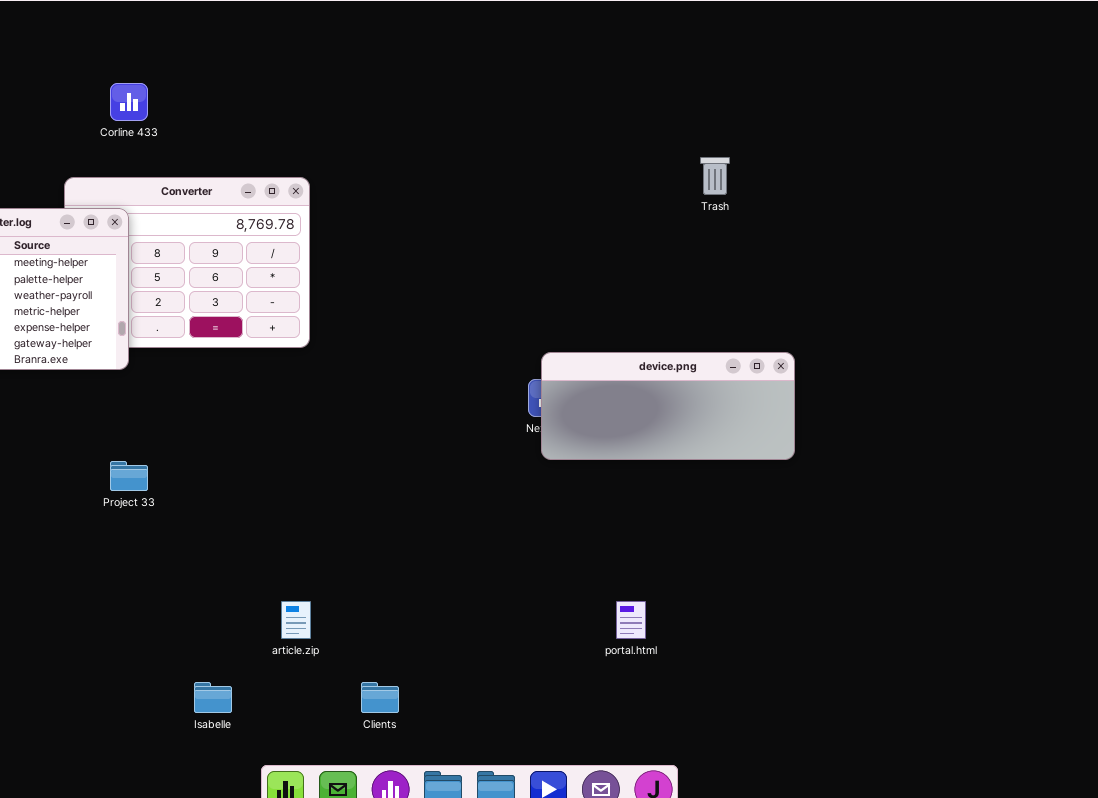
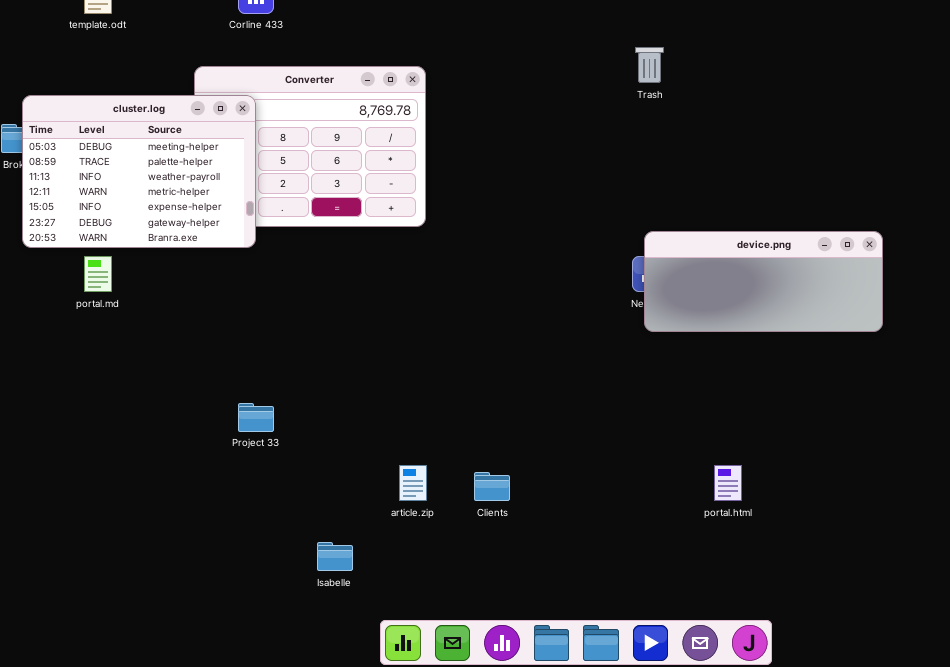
Trash: [700,157,730,195] -> [635,47,664,83], moved
Project 33: [110,461,148,491] -> [238,403,274,432], moved
Clients: [361,682,399,713] -> [474,472,510,501], moved

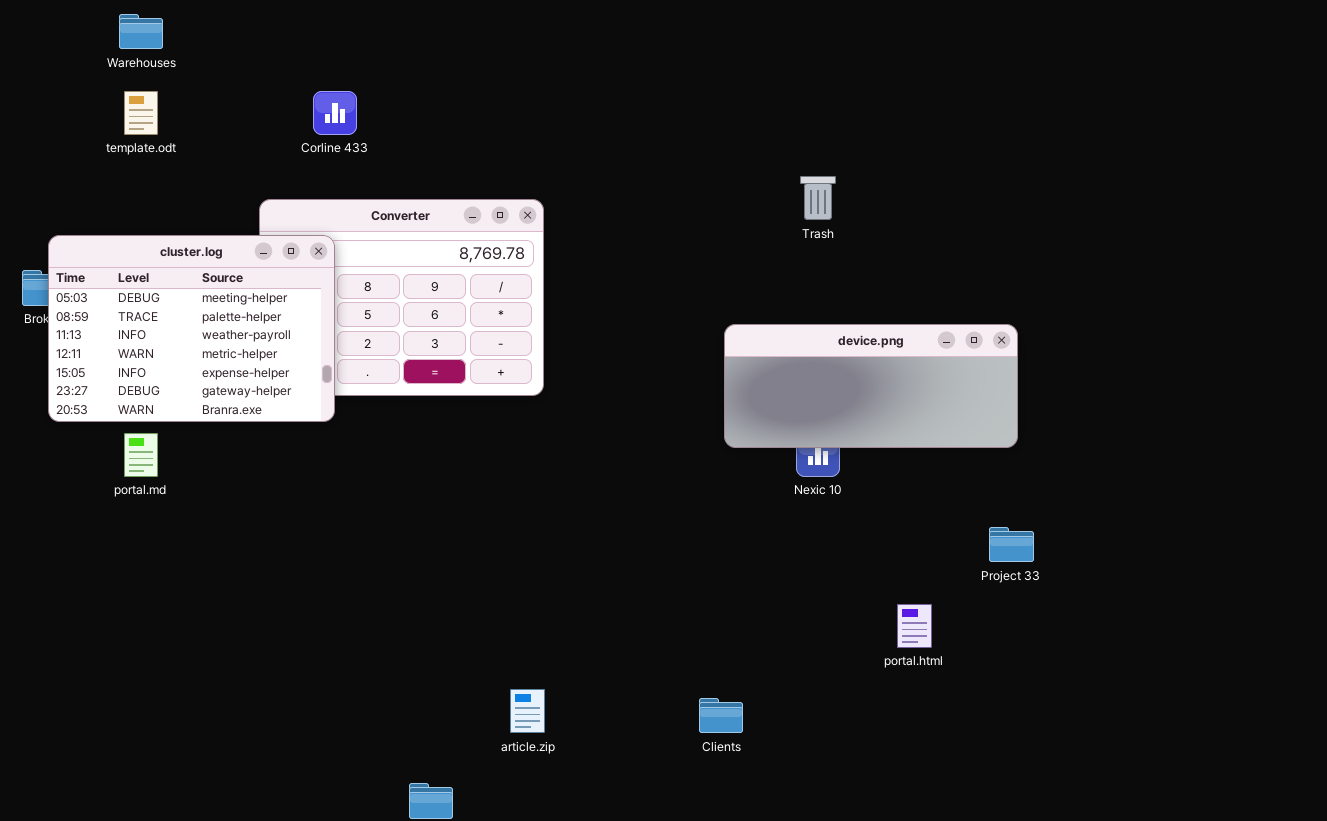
device.png: [644,231,883,332] -> [724,324,1018,448], moved
Project 33: [238,403,274,432] -> [989,527,1034,562], moved
portal.html: [714,465,742,501] -> [897,604,932,648], moved
Clients: [474,472,510,501] -> [699,698,743,733], moved

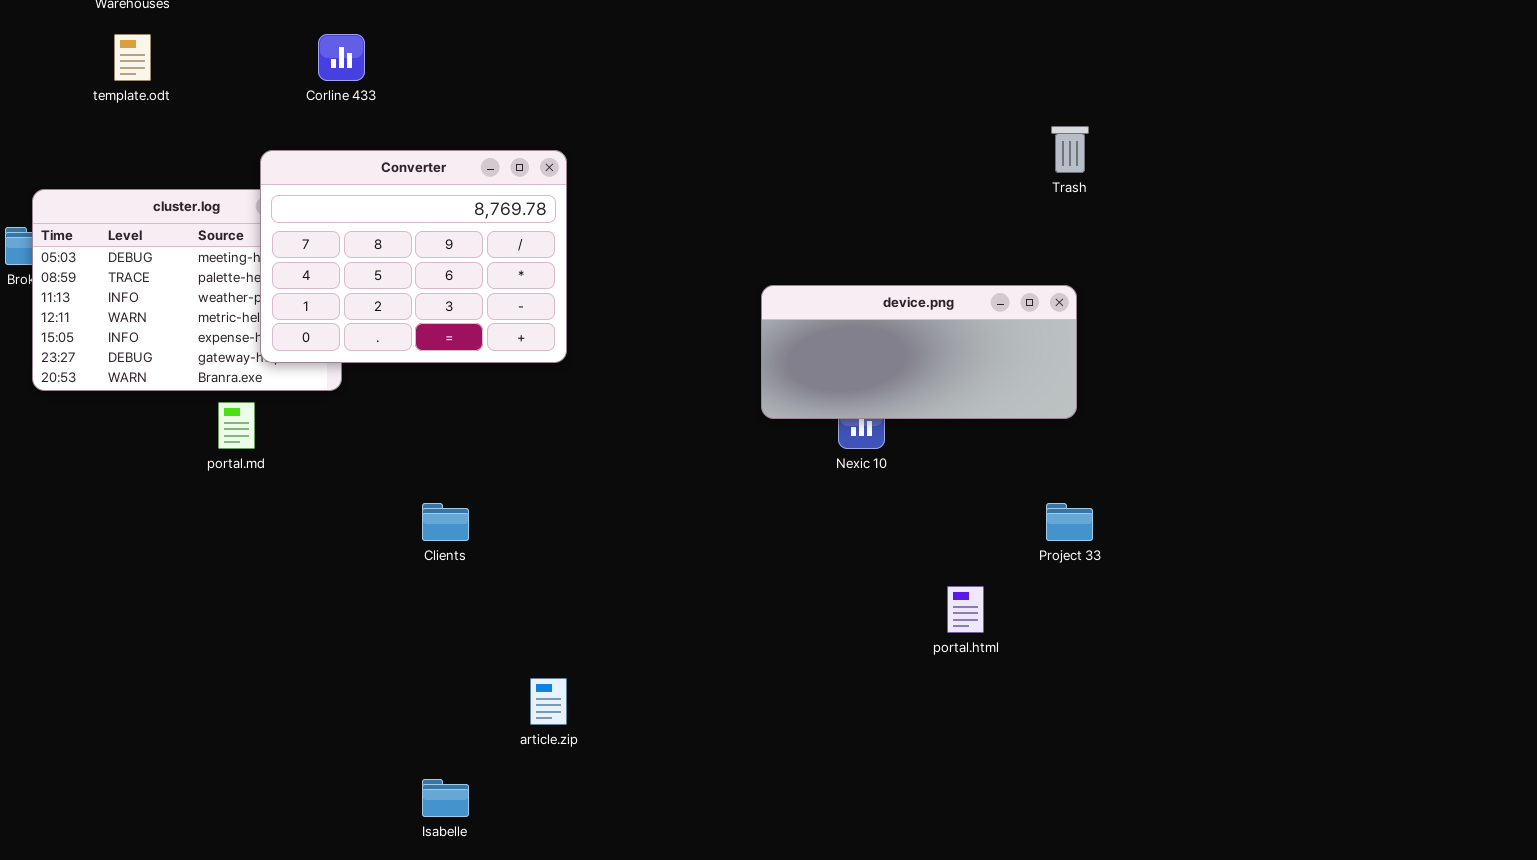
Trash: [800,176,836,220] -> [1051,126,1089,173], moved
Converter: [259,199,544,396] -> [260,150,567,363], raised
portal.md: [124,433,158,477] -> [218,402,255,449], moved
Clients: [699,698,743,733] -> [422,503,469,541], moved

